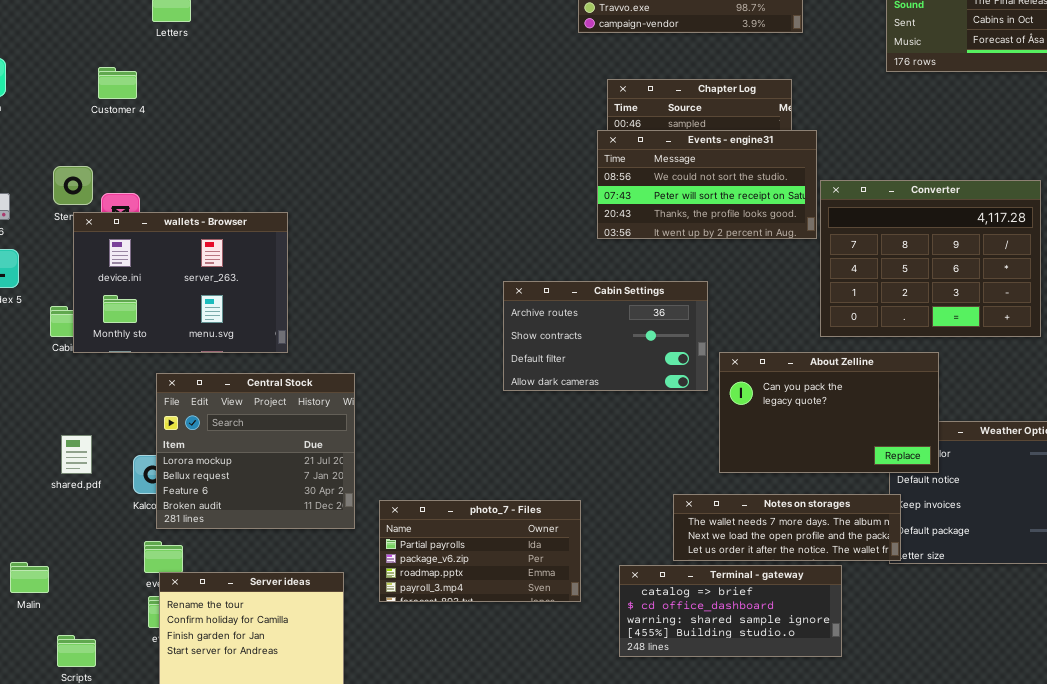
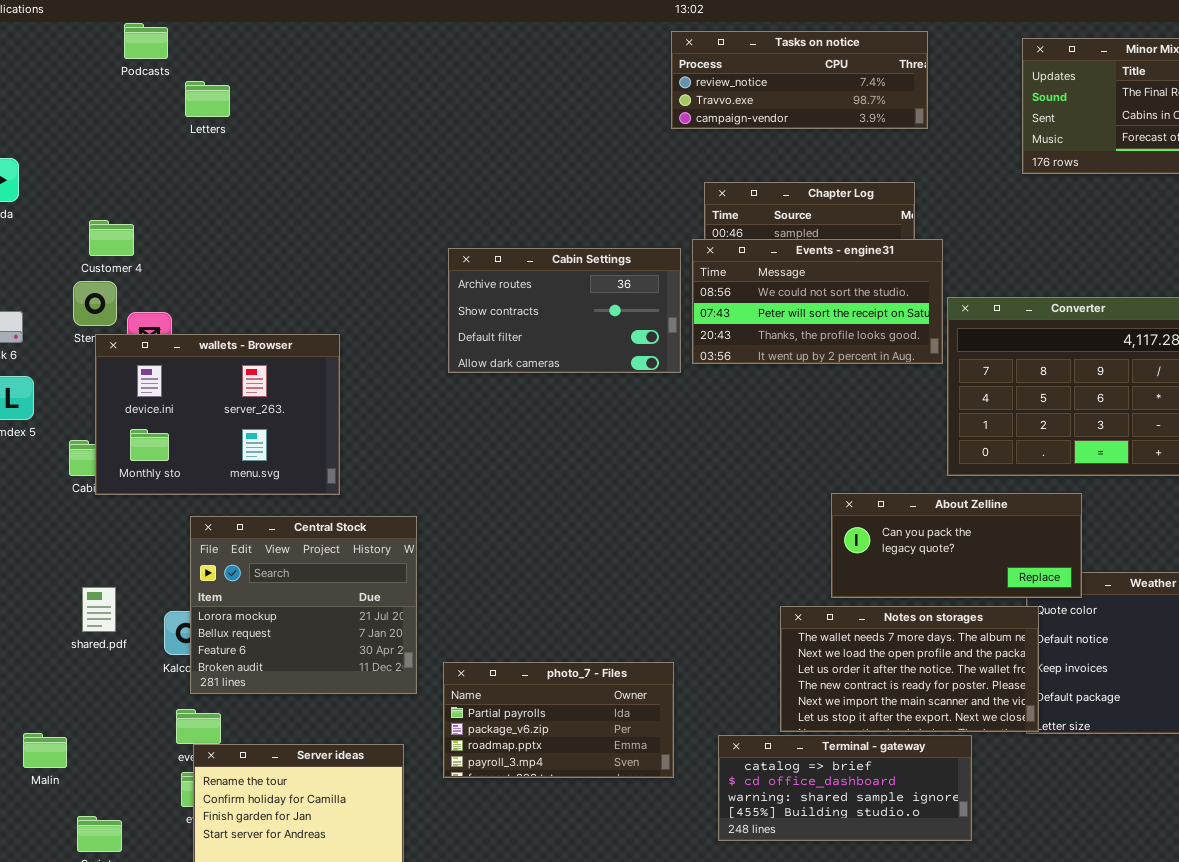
Customer 4: [98,67,137,99] -> [89,220,134,256], moved
Cabin Settings: [503,281,708,391] -> [448,248,681,373], moved
About Zelline: [719,352,939,473] -> [831,493,1082,598], resized
Notes on storages: [673,494,901,561] -> [780,606,1039,732], resized

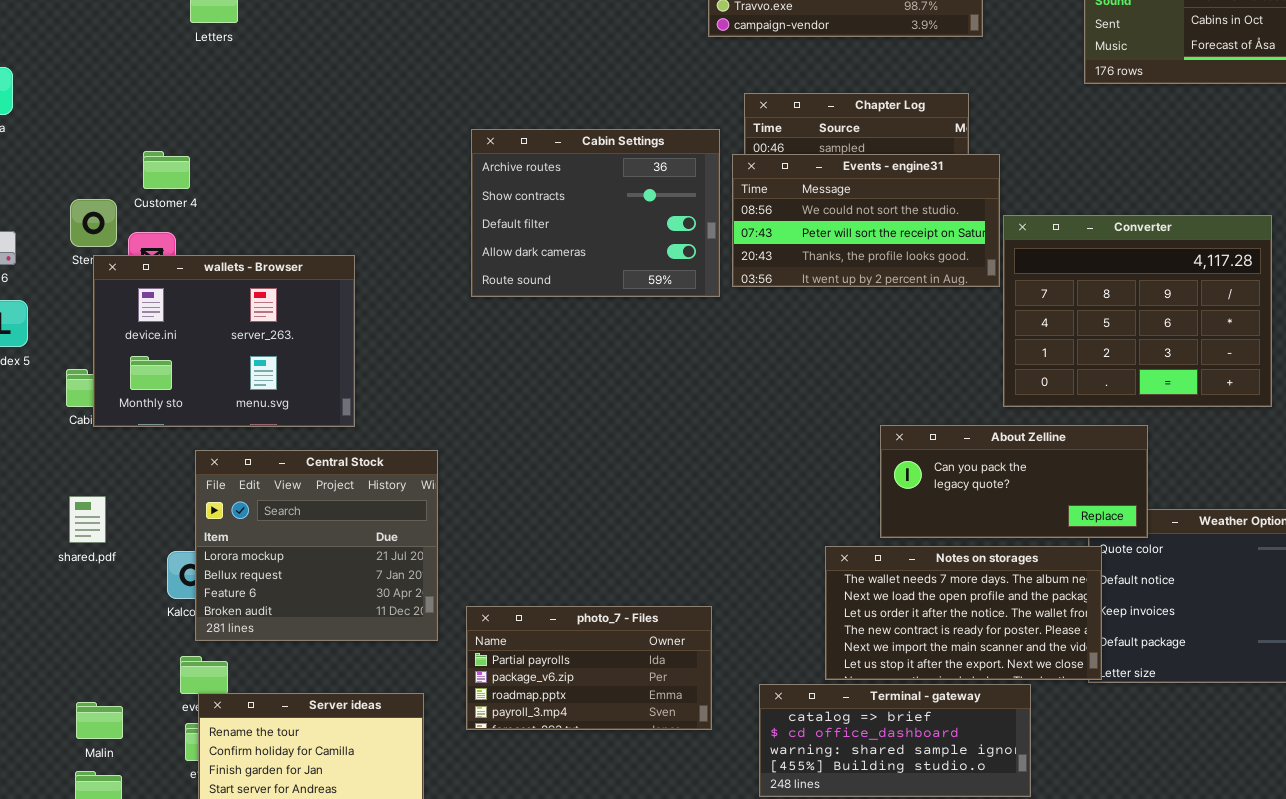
Customer 4: [89,220,134,256] -> [143,151,190,189], moved
Cabin Settings: [448,248,681,373] -> [471,129,720,297], resized
shared.pdf: [82,587,116,632] -> [69,496,106,543], moved
Malin: [23,733,67,768] -> [76,702,123,739], moved

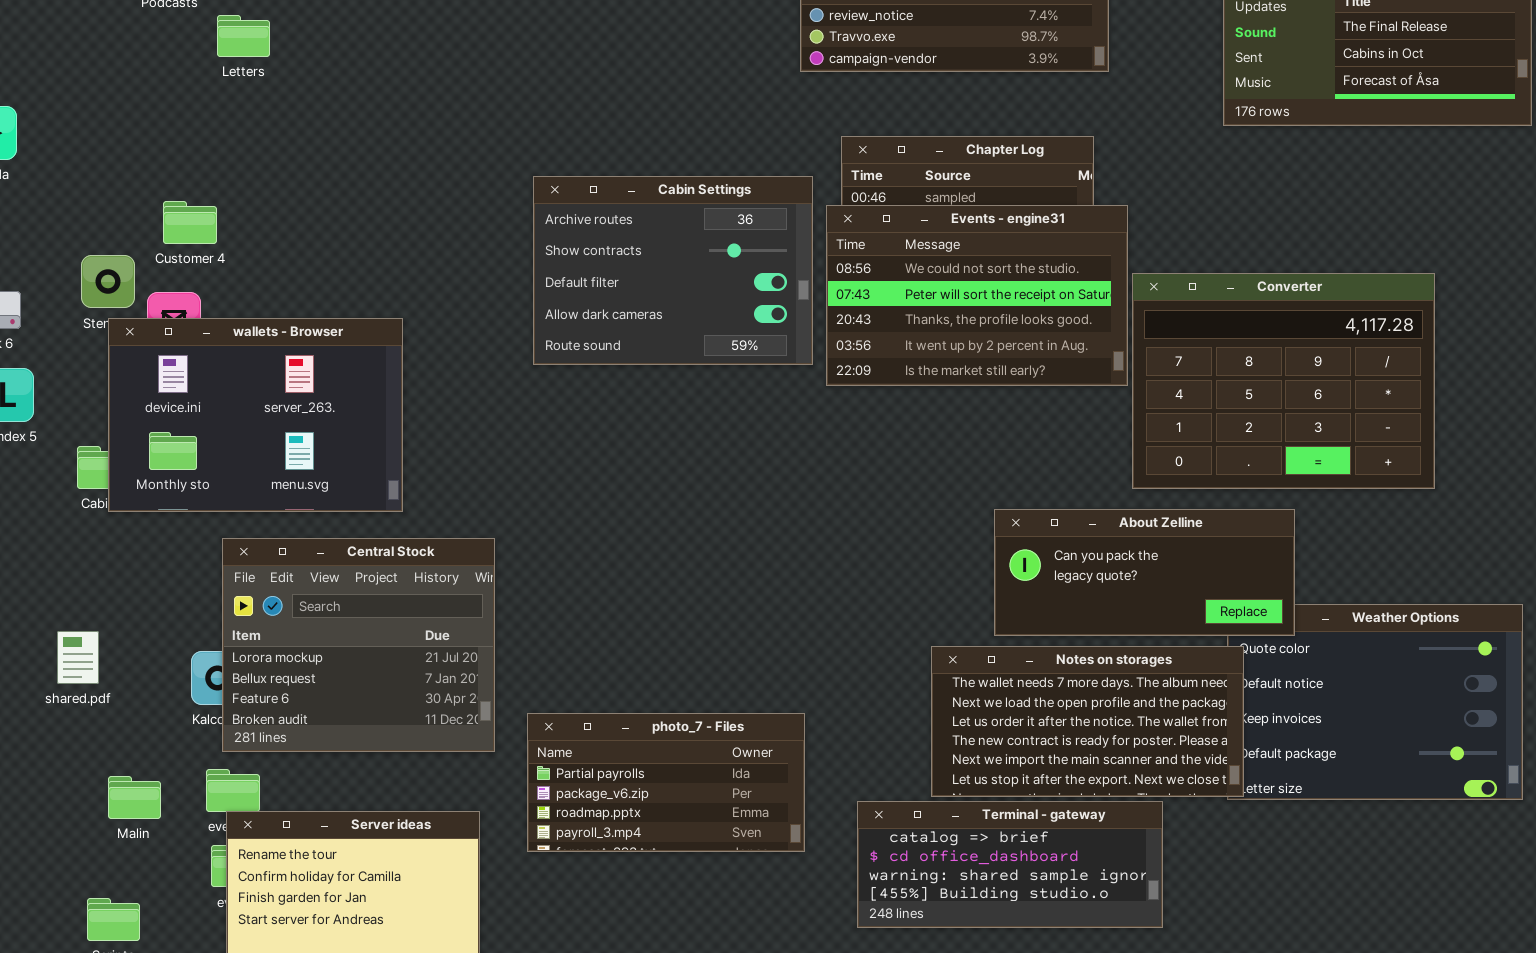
Events - engine31: [732,154,1000,287] -> [826,205,1128,386], resized
shared.pdf: [69,496,106,543] -> [57,631,99,684], moved
Malin: [76,702,123,739] -> [108,776,161,819], moved

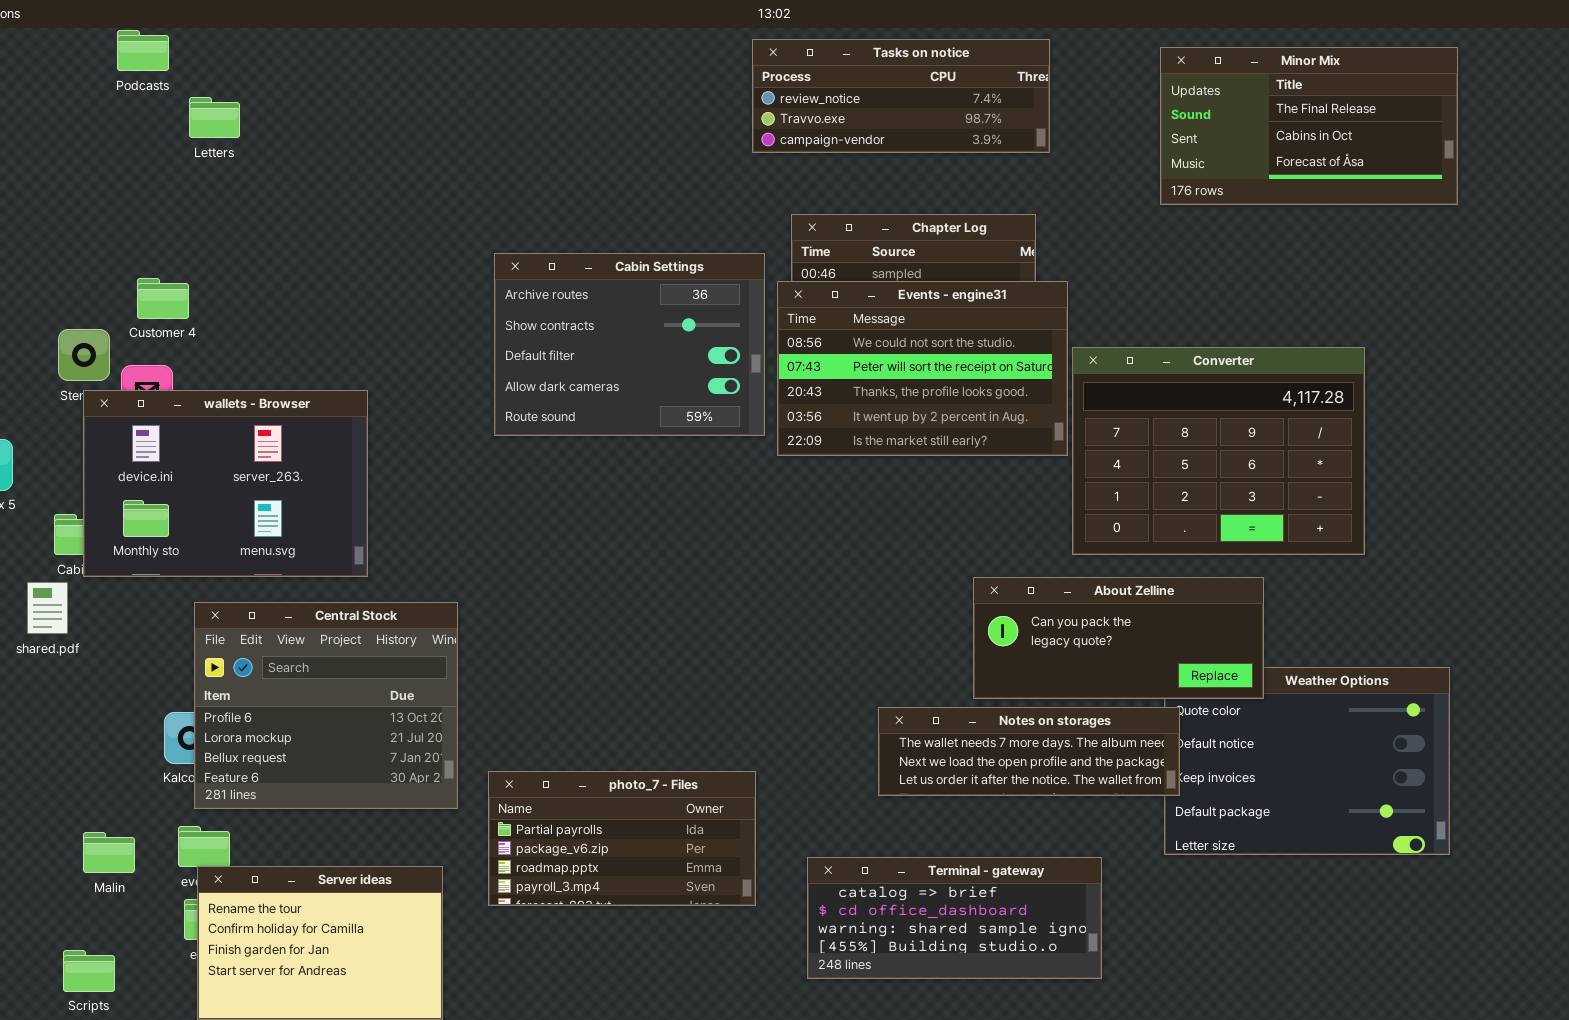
About Zelline: [994,509,1295,636] -> [973,577,1264,699], moved
Central Stock: [222,538,495,752] -> [194,602,458,809], scrolled up 1 row
shared.pdf: [57,631,99,684] -> [27,582,68,634], moved
Notes on storages: [931,646,1244,797] -> [878,707,1180,796], resized

